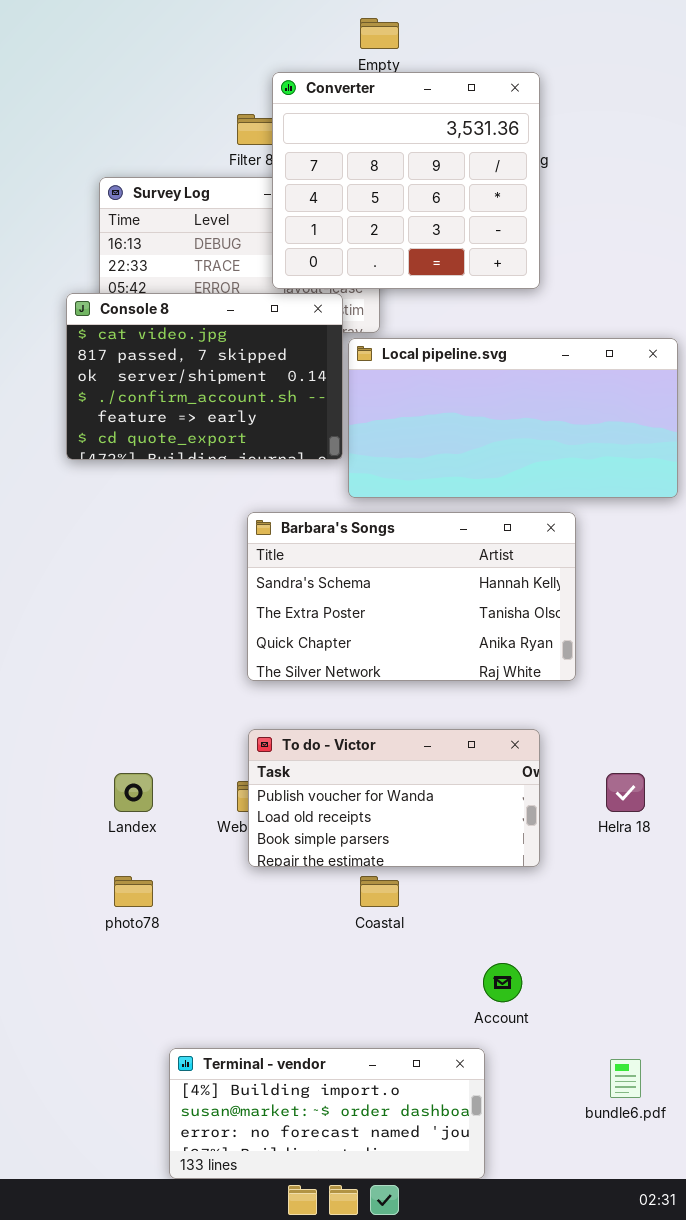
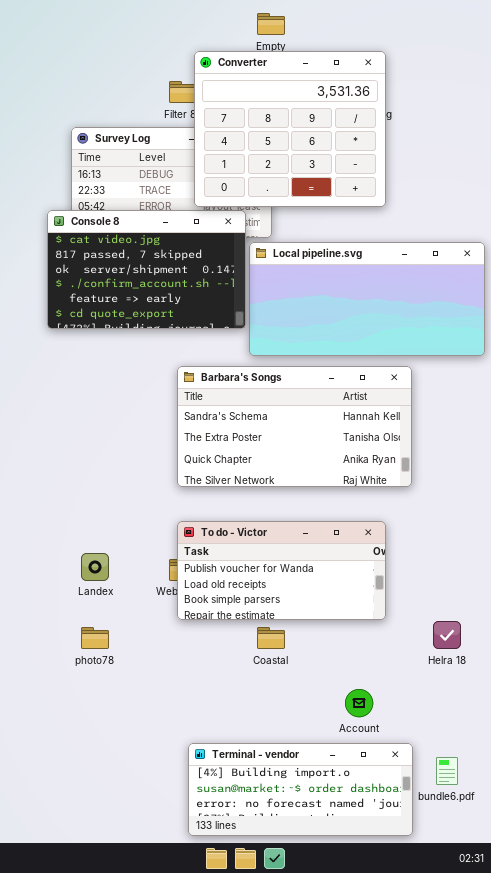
Helra 18: [606,773,645,812] -> [433,621,461,649], moved
Terminal - vendor: [169,1048,485,1179] -> [188,743,413,836], moved

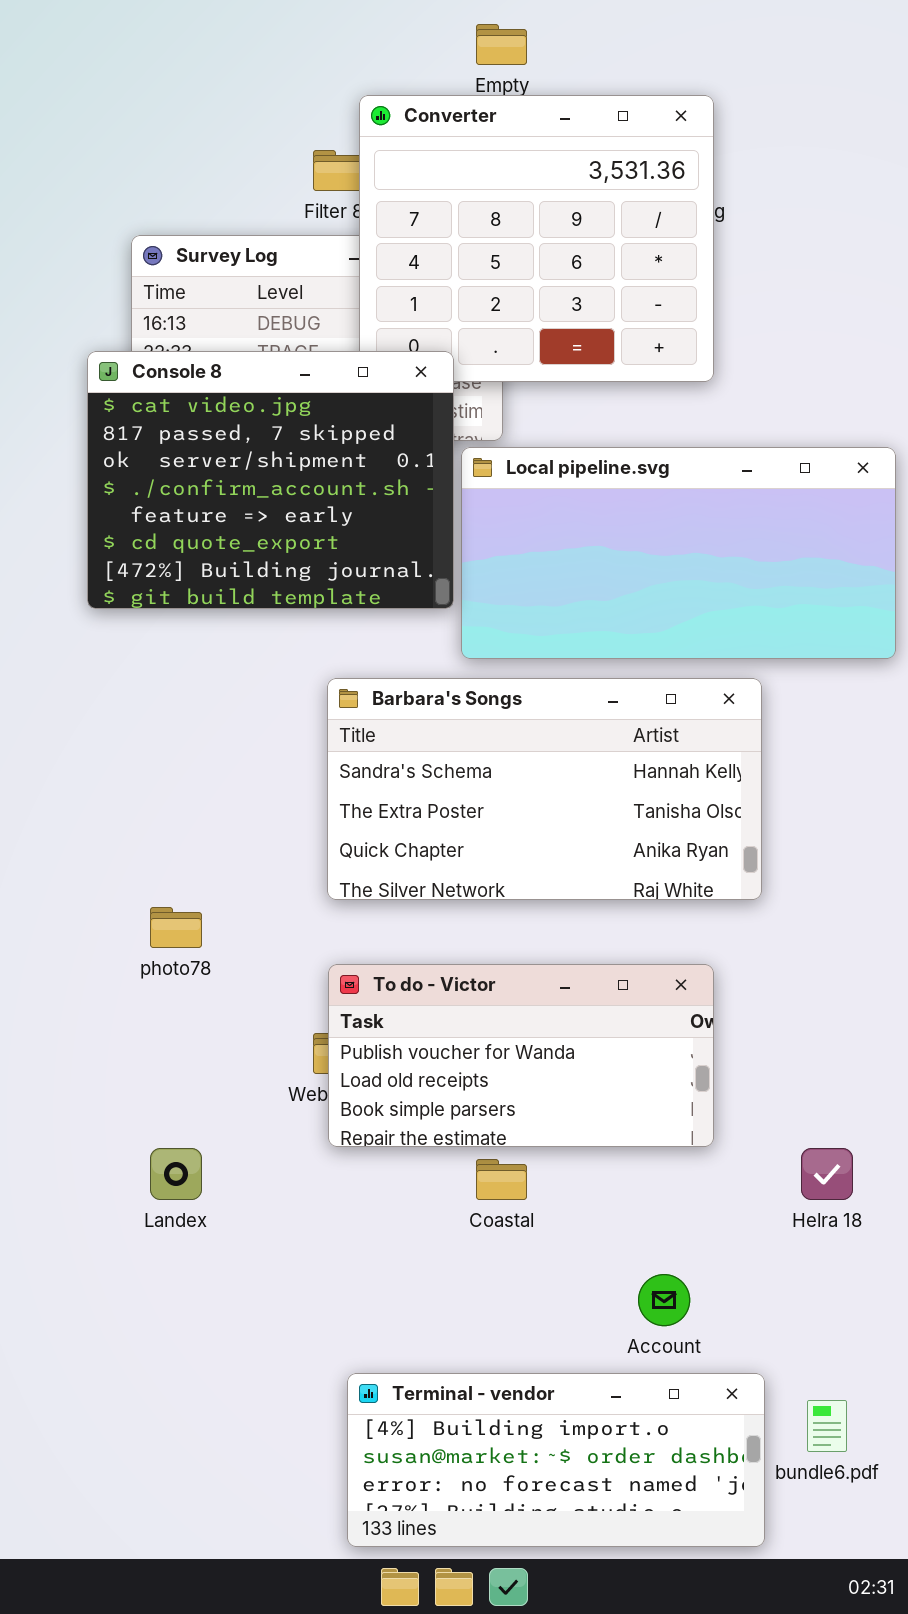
Console 8: [47,210,246,329] -> [87,351,454,609], resized
Landex: [81,553,109,581] -> [150,1148,202,1200], moved
photo78: [81,627,109,649] -> [150,907,202,948], moved

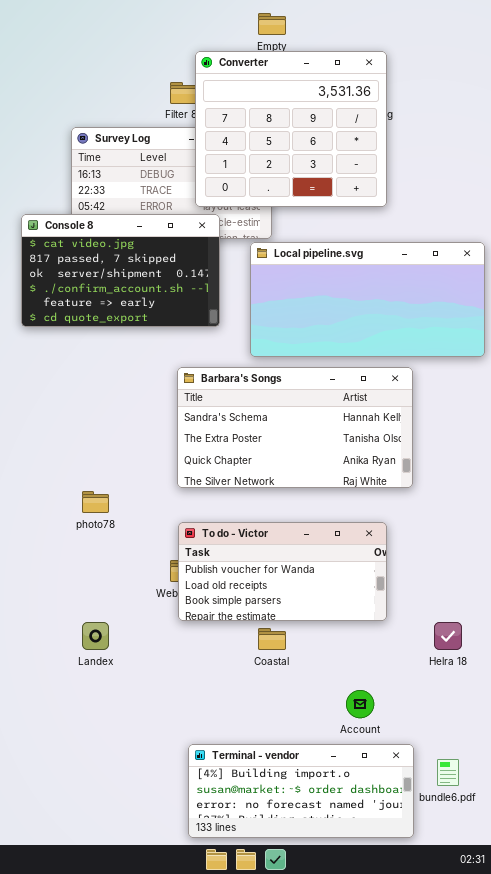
Console 8: [87,351,454,609] -> [21,214,220,327], moved, resized

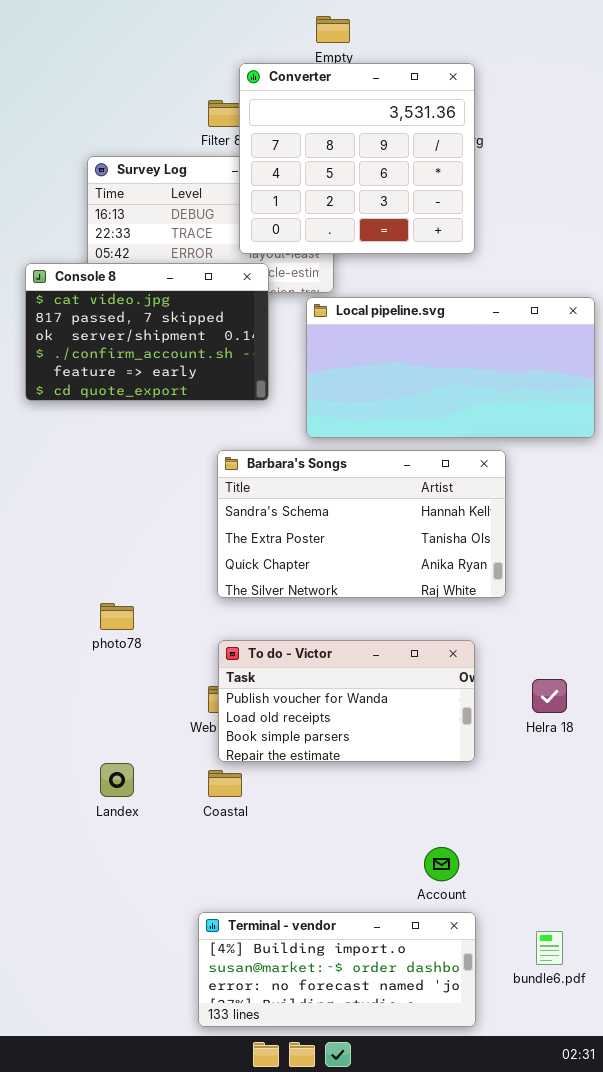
Helra 18: [434,622,462,650] -> [532,679,567,713], moved
Coastal: [258,628,286,650] -> [208,770,242,797], moved
Terminal - vendor: [188,744,414,838] -> [198,912,476,1027], moved

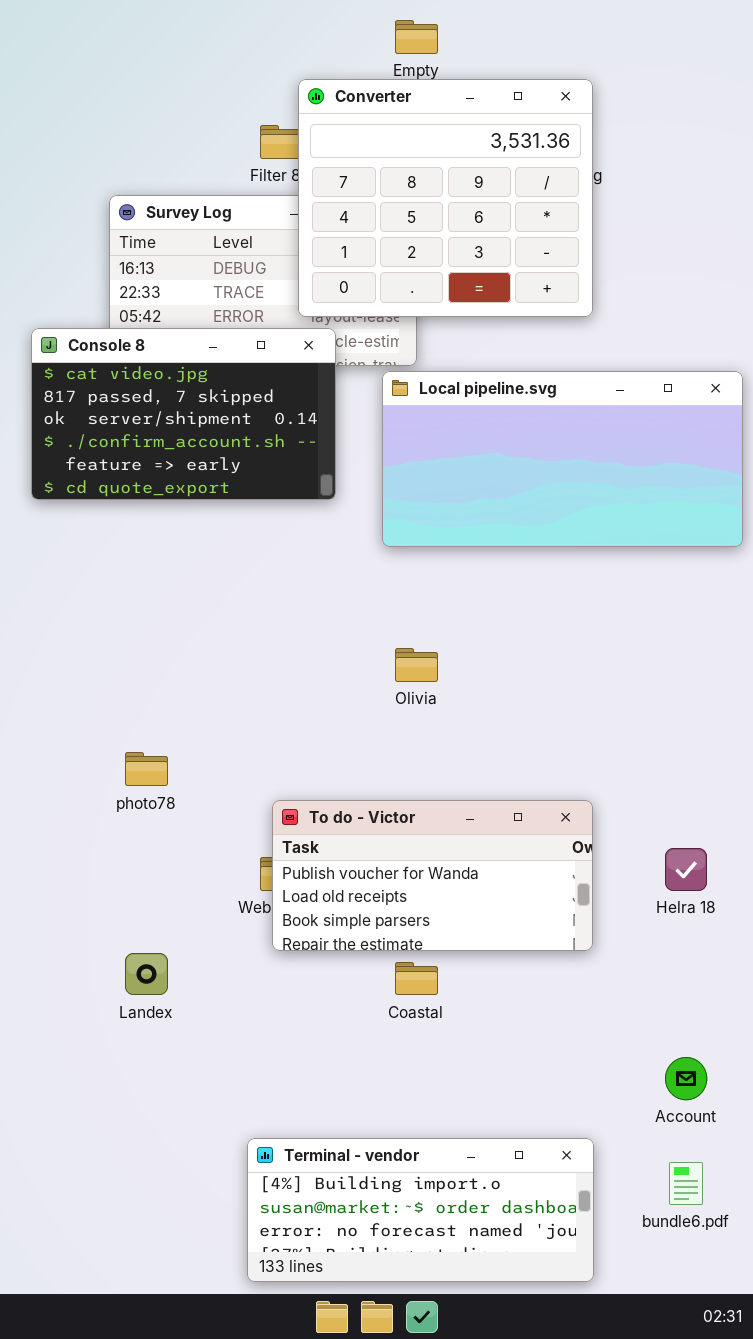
Barbara's Songs: [217,450,506,598] -> none, closed
Coastal: [208,770,242,797] -> [395,962,438,995], moved
Account: [424,847,459,881] -> [665,1057,707,1100], moved

